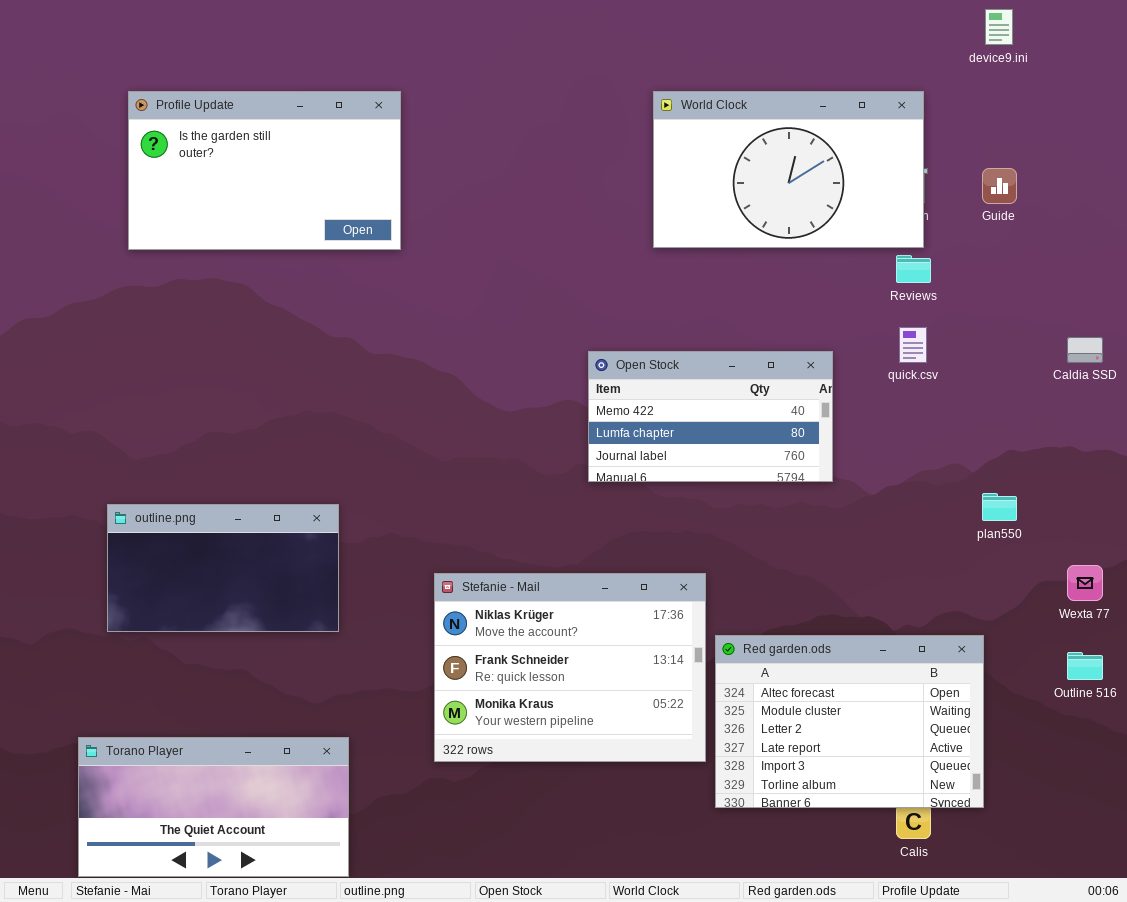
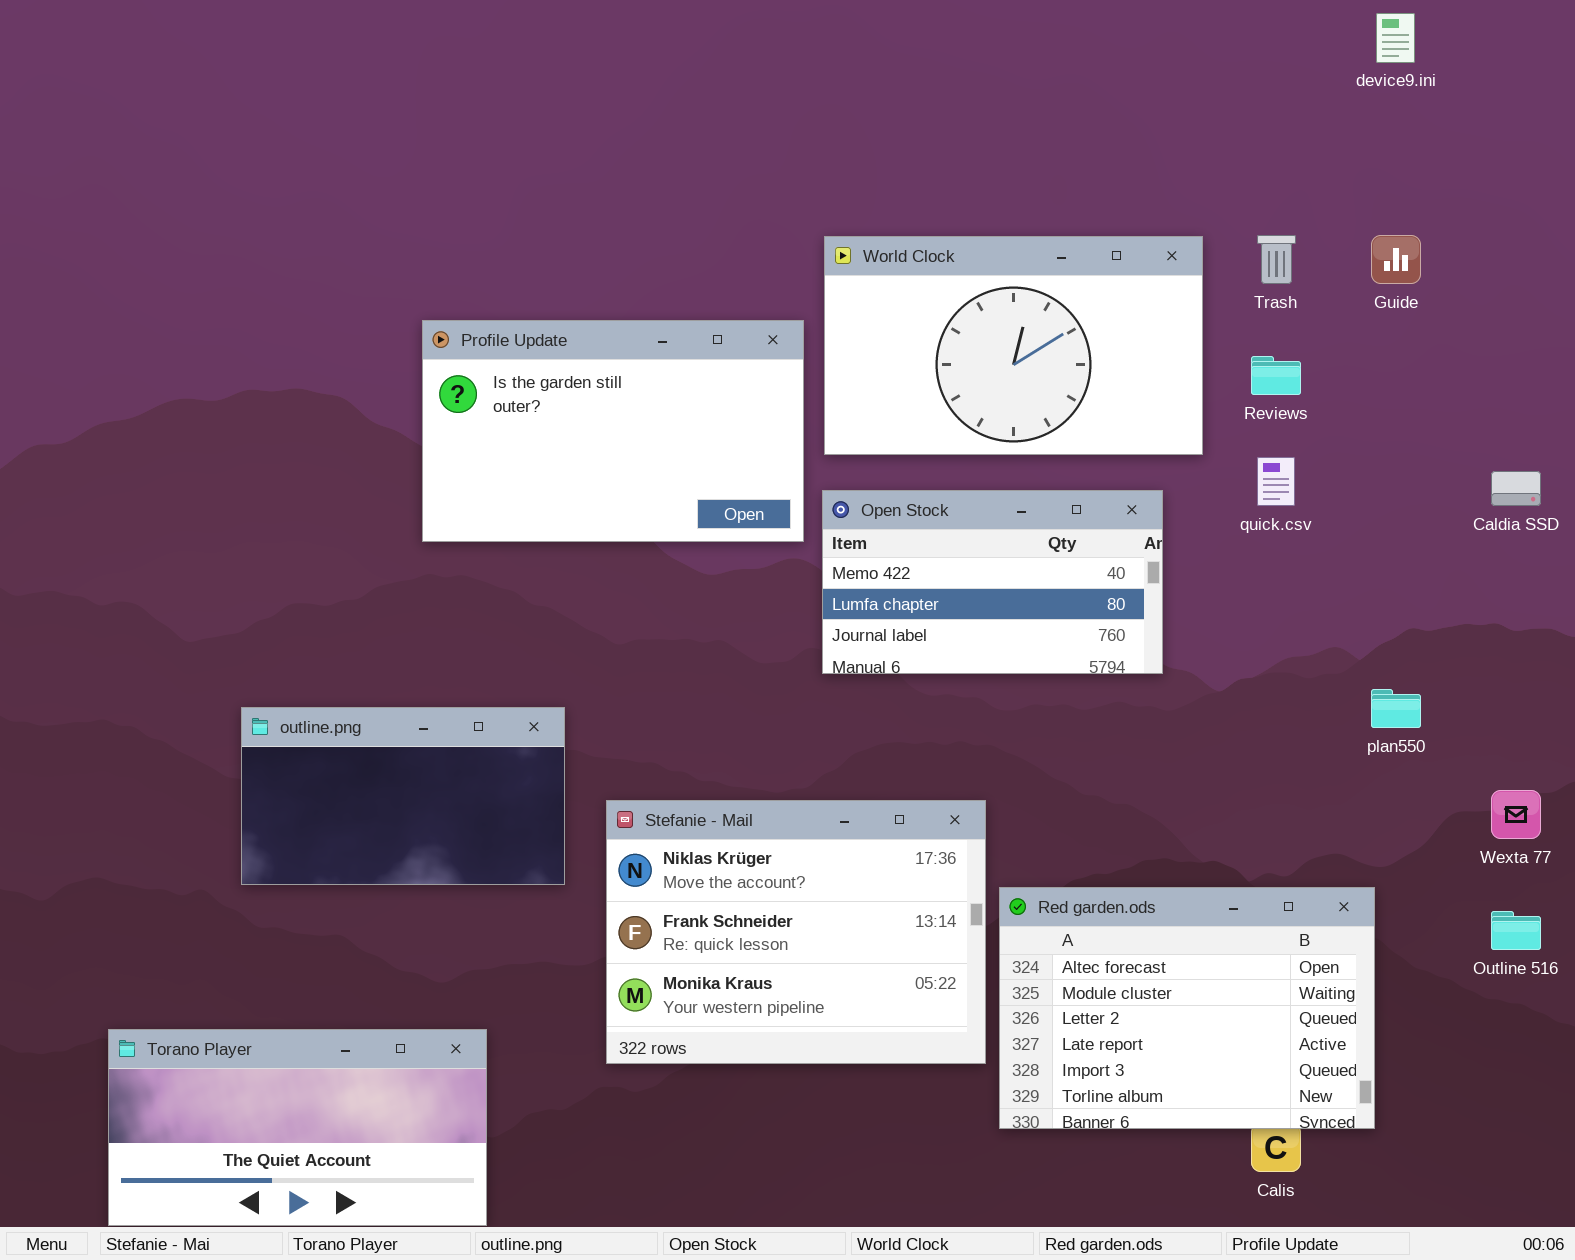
Profile Update: [128,91,401,250] -> [422,320,804,542], moved
World Clock: [653,91,924,248] -> [824,236,1203,455], moved
outline.png: [107,504,339,632] -> [241,707,565,885], moved

